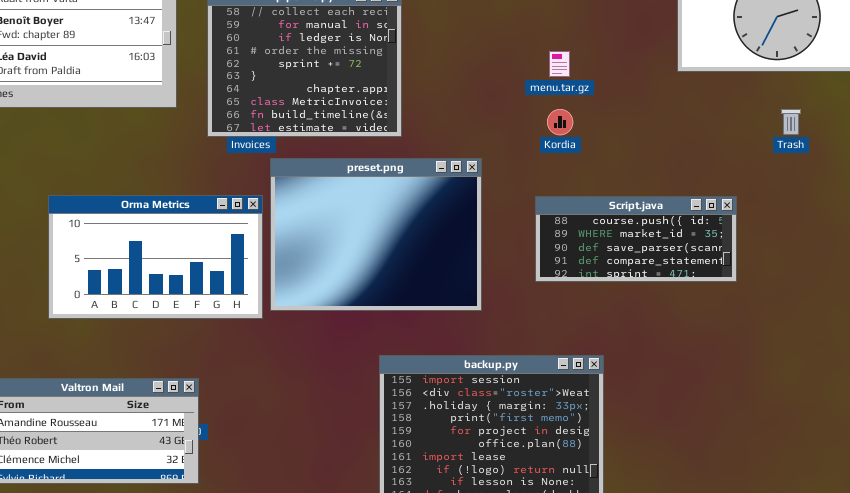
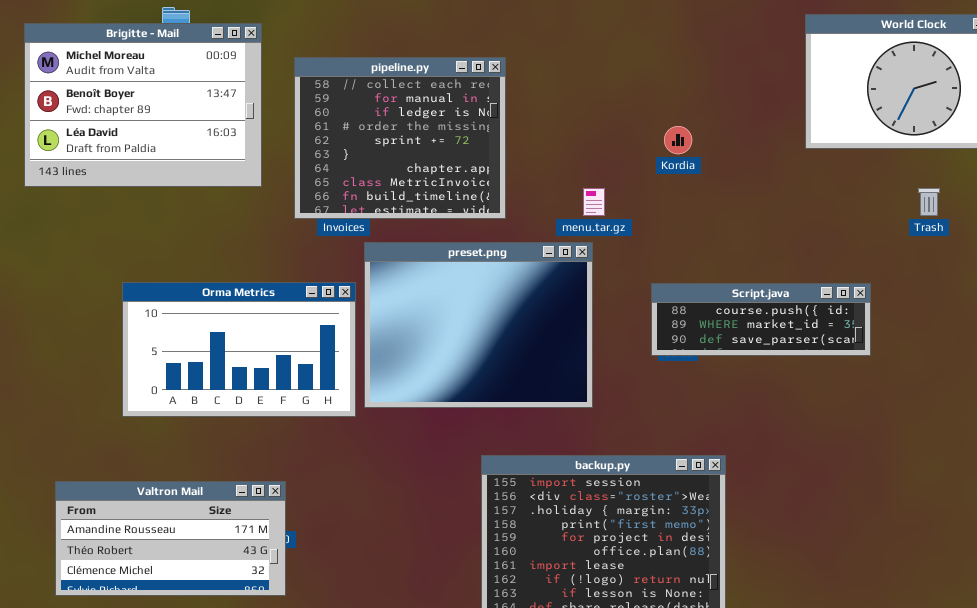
menu.tar.gz: [549,51,570,77] -> [583,188,605,216], moved
Kordia: [547,109,573,135] -> [664,126,692,154], moved
Script.java: [535,196,737,282] -> [651,283,871,356], resized

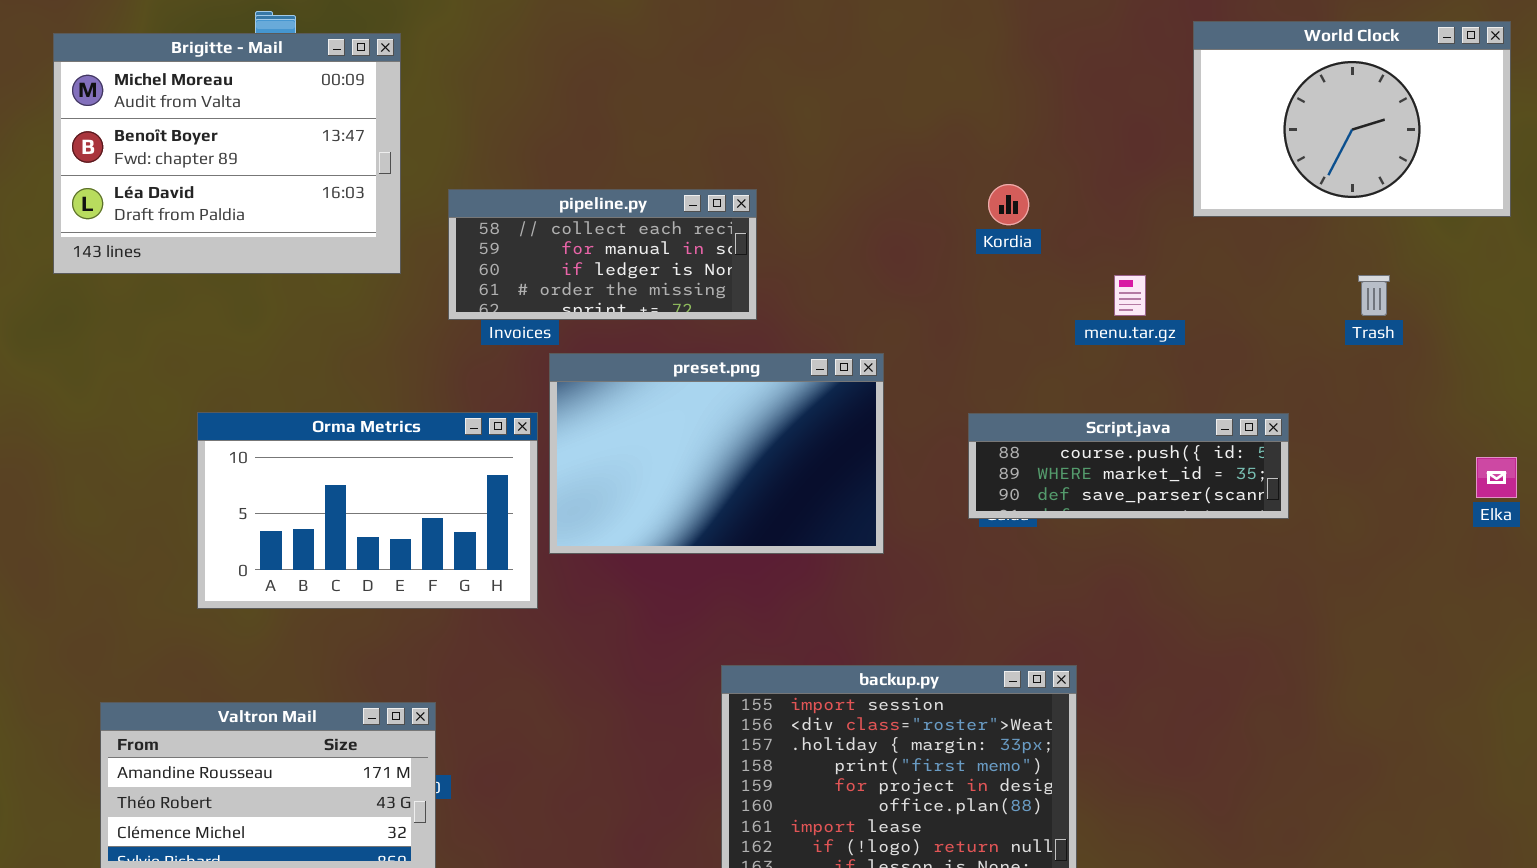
pipeline.py: [294,57,506,219] -> [448,189,757,320], resized
menu.tar.gz: [583,188,605,216] -> [1114,275,1146,316], moved
preset.png: [364,242,593,408] -> [549,353,884,554], resized

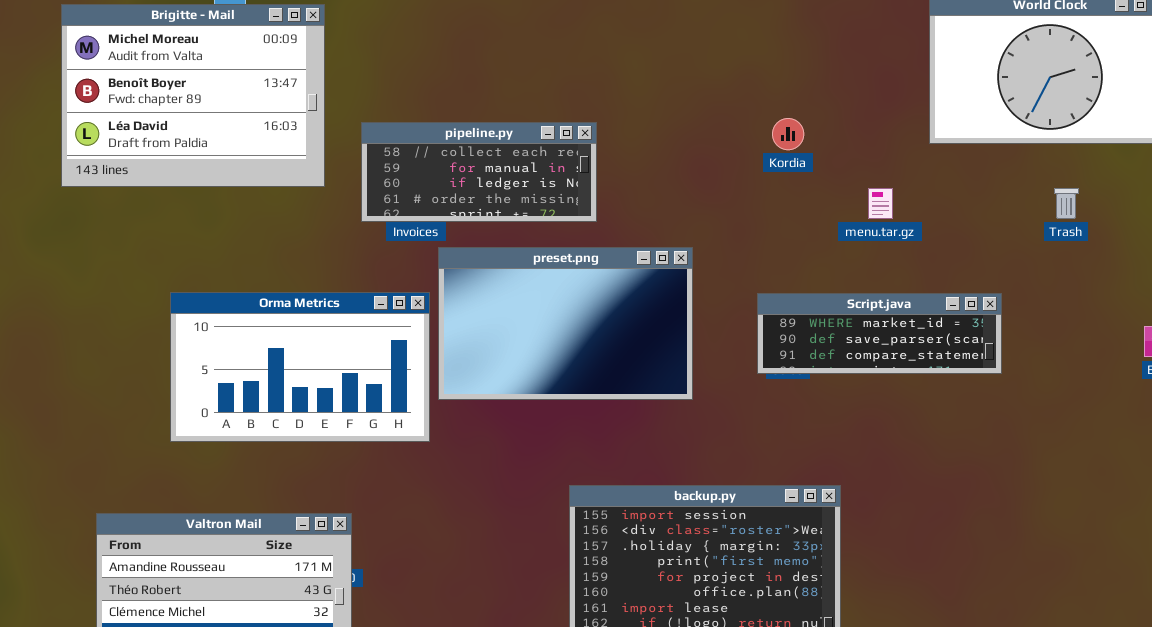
Script.java: [968,413,1289,519] -> [757,293,1002,374], scrolled down 1 row

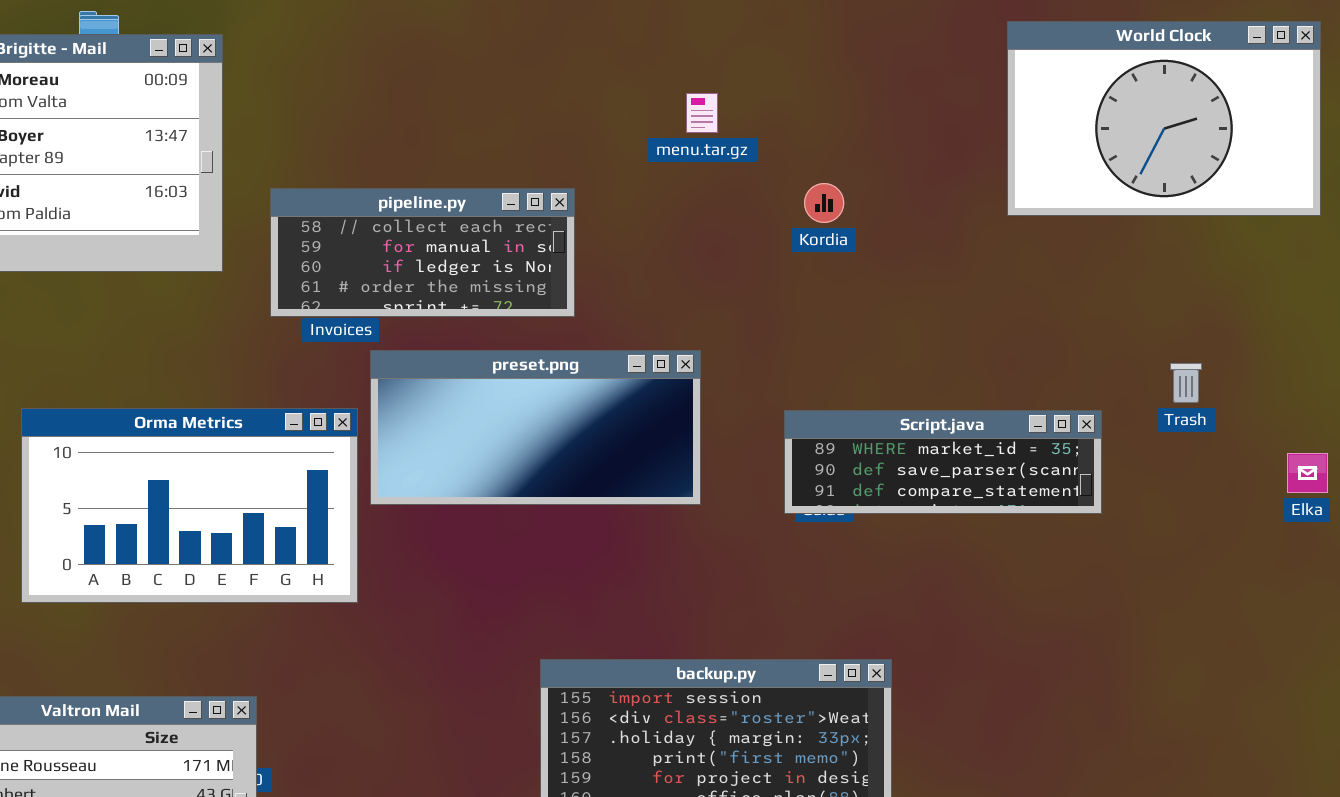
menu.tar.gz: [868,188,893,219] -> [686,93,718,133], moved
Trash: [1054,188,1079,219] -> [1170,363,1202,403], moved
preset.png: [438,247,693,400] -> [370,350,701,505], resized

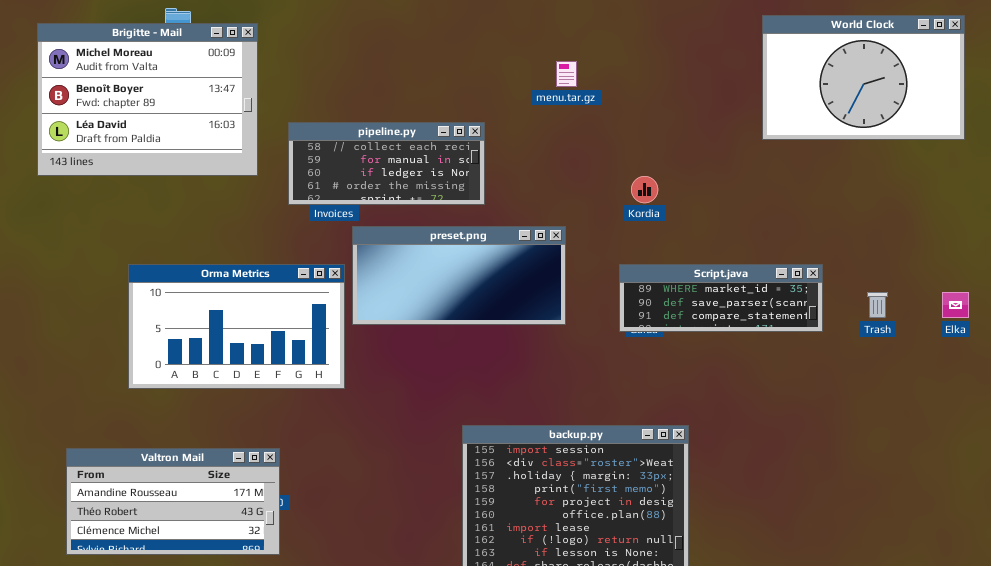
Kordia: [804,183,844,223] -> [631,176,658,203], moved
Trash: [1170,363,1202,403] -> [867,292,888,318], moved

